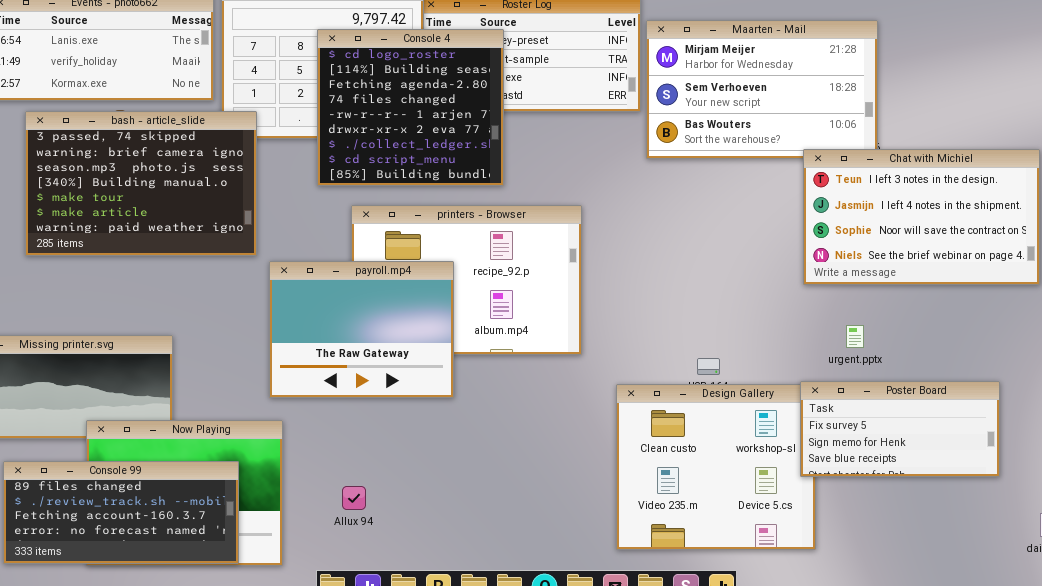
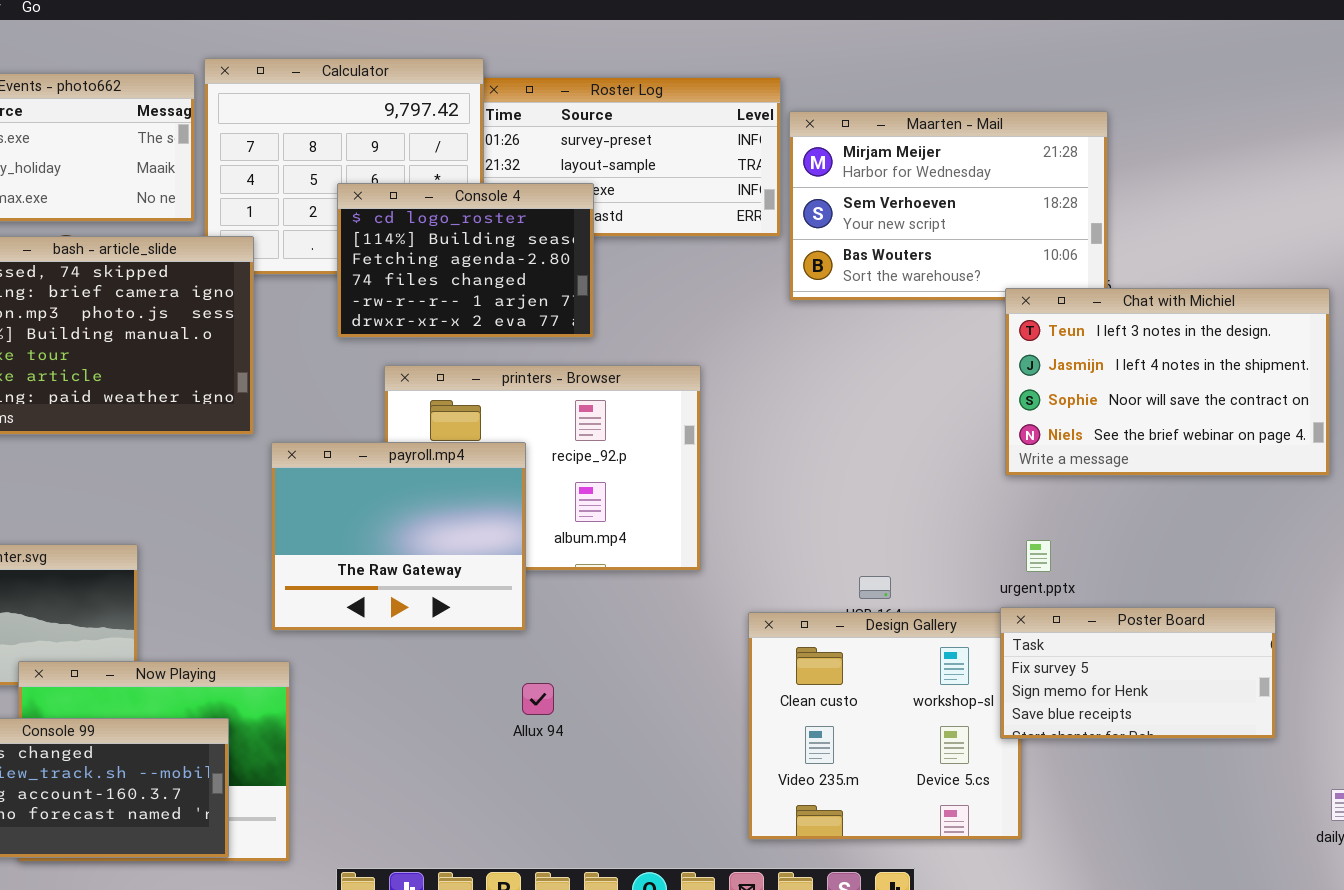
Console 4: [317,29,504,186] -> [337,183,594,338], resized
urgent.pptx: [846,325,864,348] -> [1026,540,1051,572], moved
Allux 94: [342,486,366,510] -> [522,683,554,715], moved

